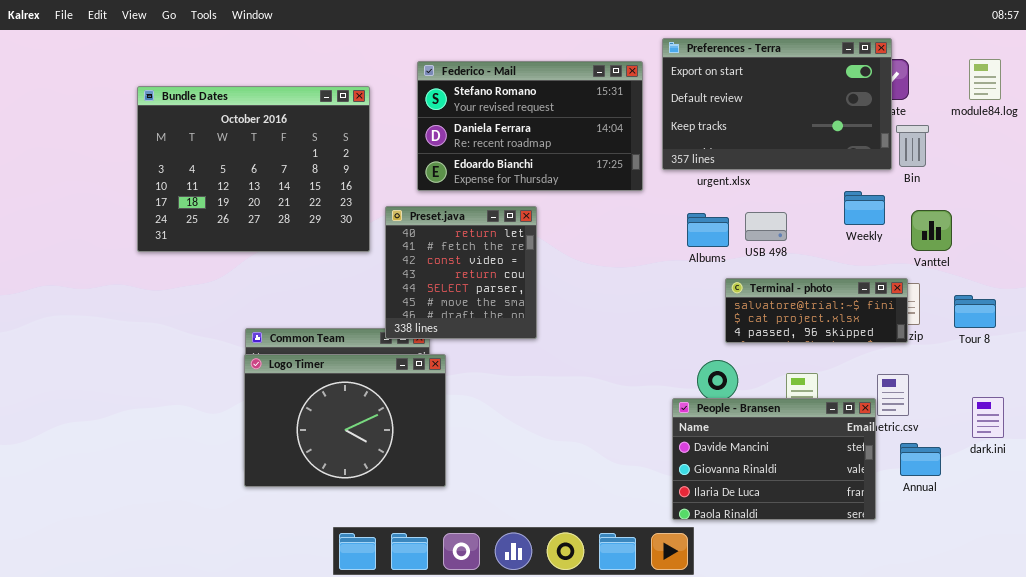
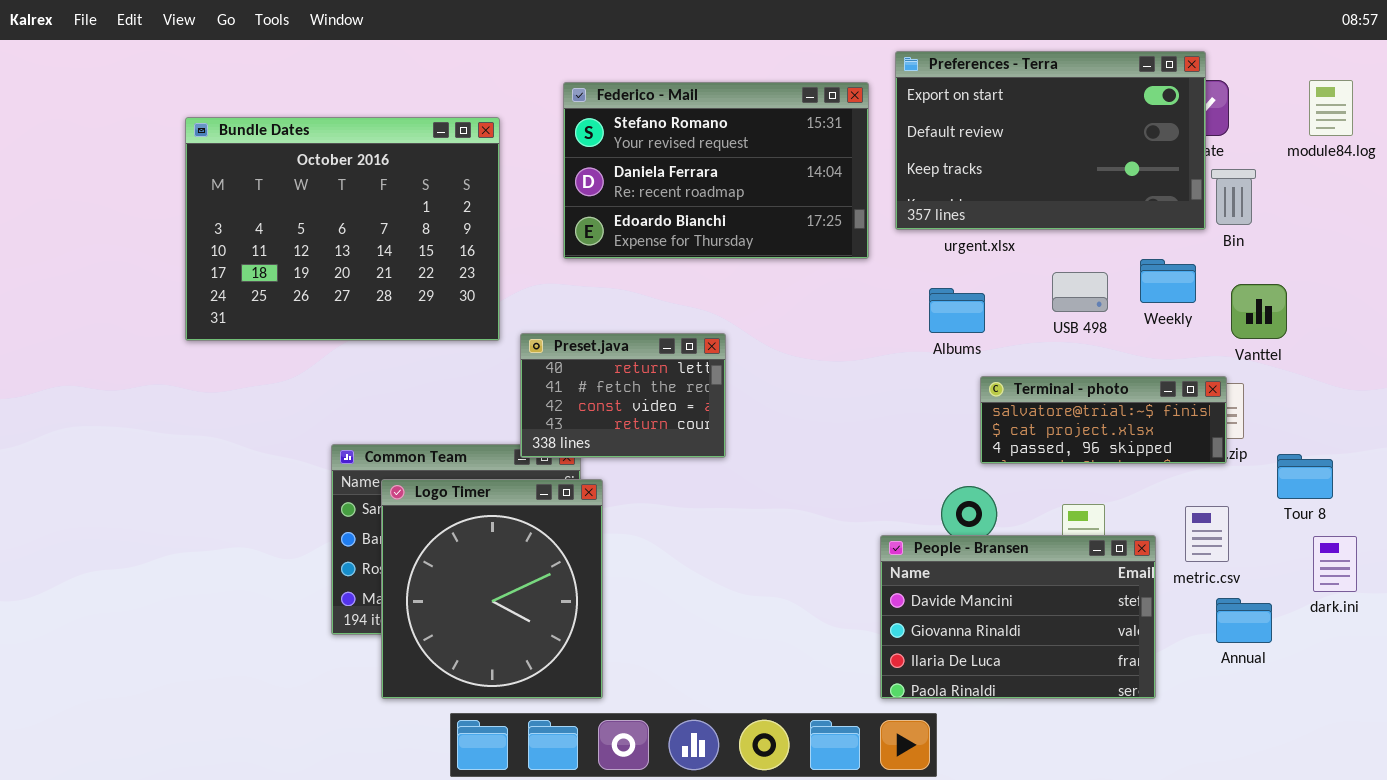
Preset.java: [385,206,537,339] -> [520,333,726,458], resized
USB 498: [745,212,787,241] -> [1052,272,1108,312], moved
Tour 8: [954,295,996,328] -> [1277,454,1333,499], moved
Logo Timer: [244,354,446,487] -> [381,479,603,699], resized
People - Bransen: [672,398,876,520] -> [880,535,1156,699], moved

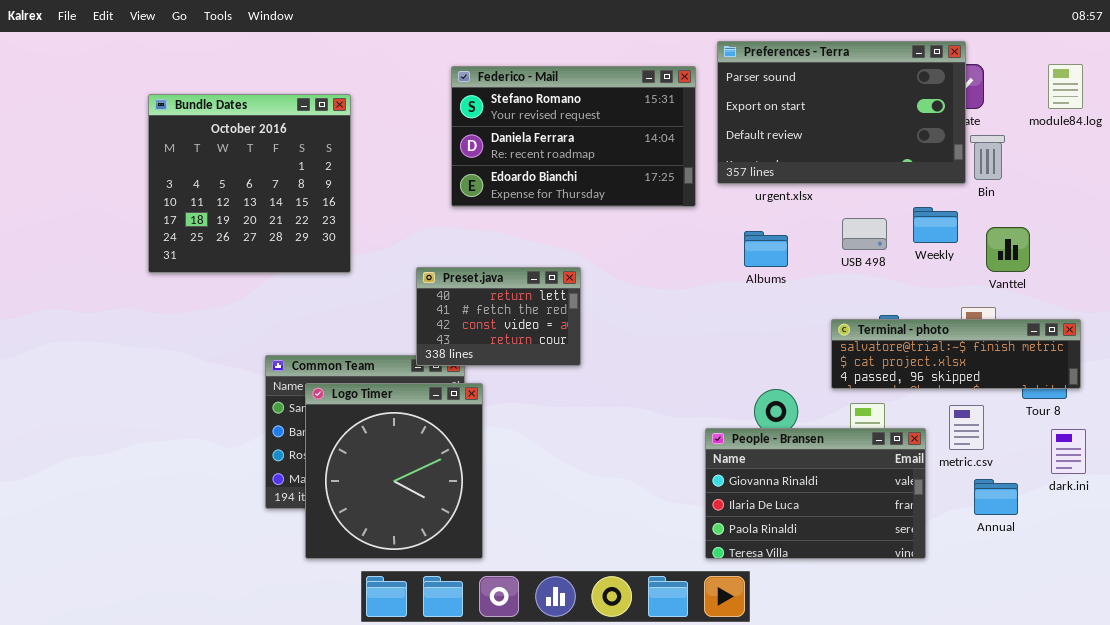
Preferences - Terra: [895,51,1206,230] -> [717,41,966,184], scrolled up 1 row
Bundle Dates: [185,117,500,341] -> [148,94,351,273], resized
Terminal - photo: [980,376,1227,464] -> [831,319,1081,389], moved, resized
People - Bransen: [880,535,1156,699] -> [705,428,926,559], scrolled down 1 row

